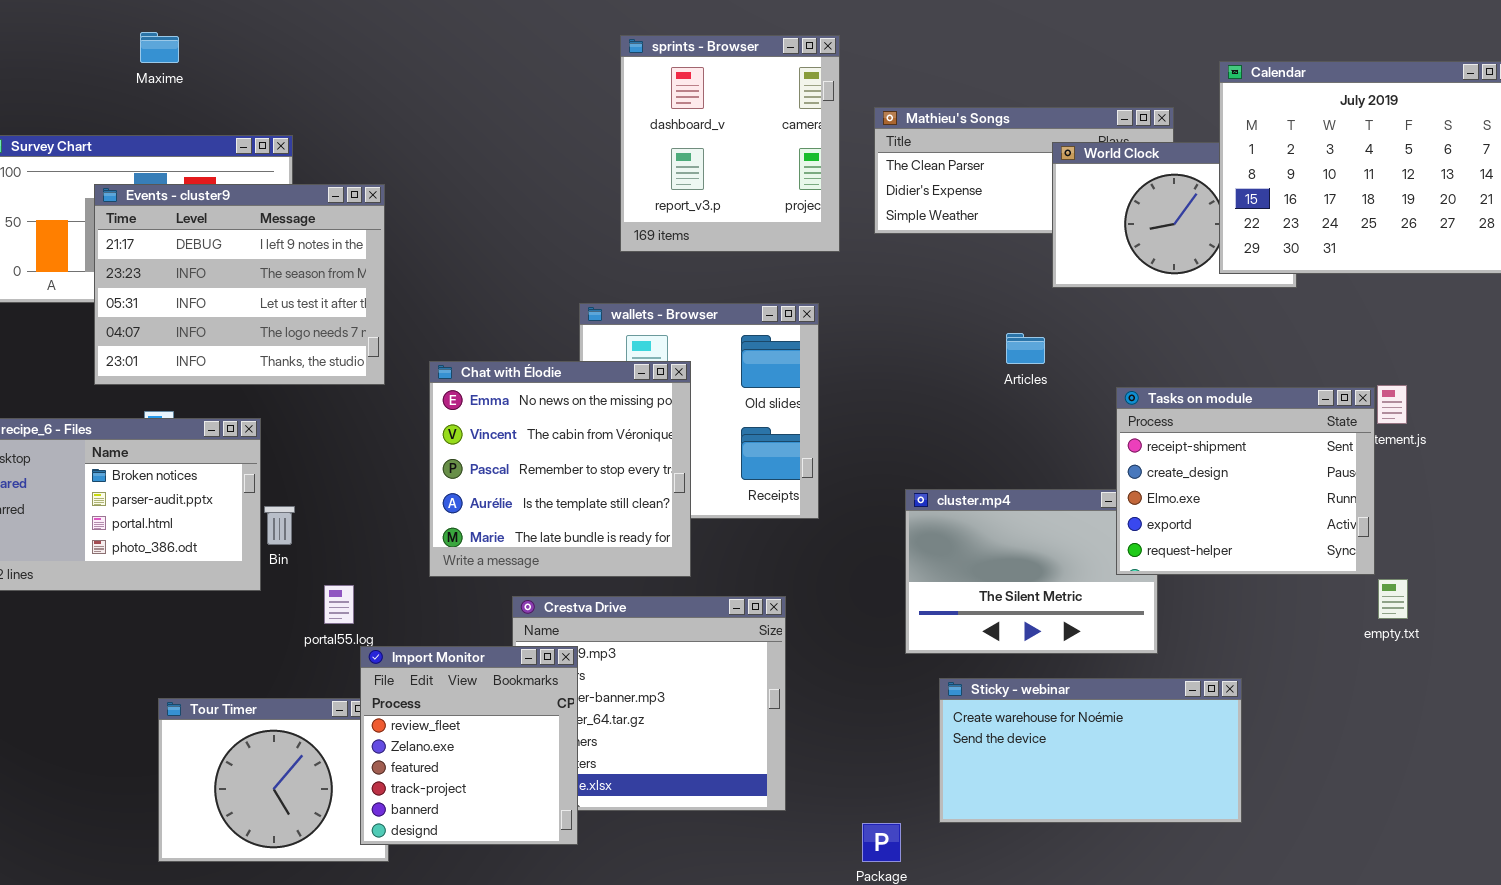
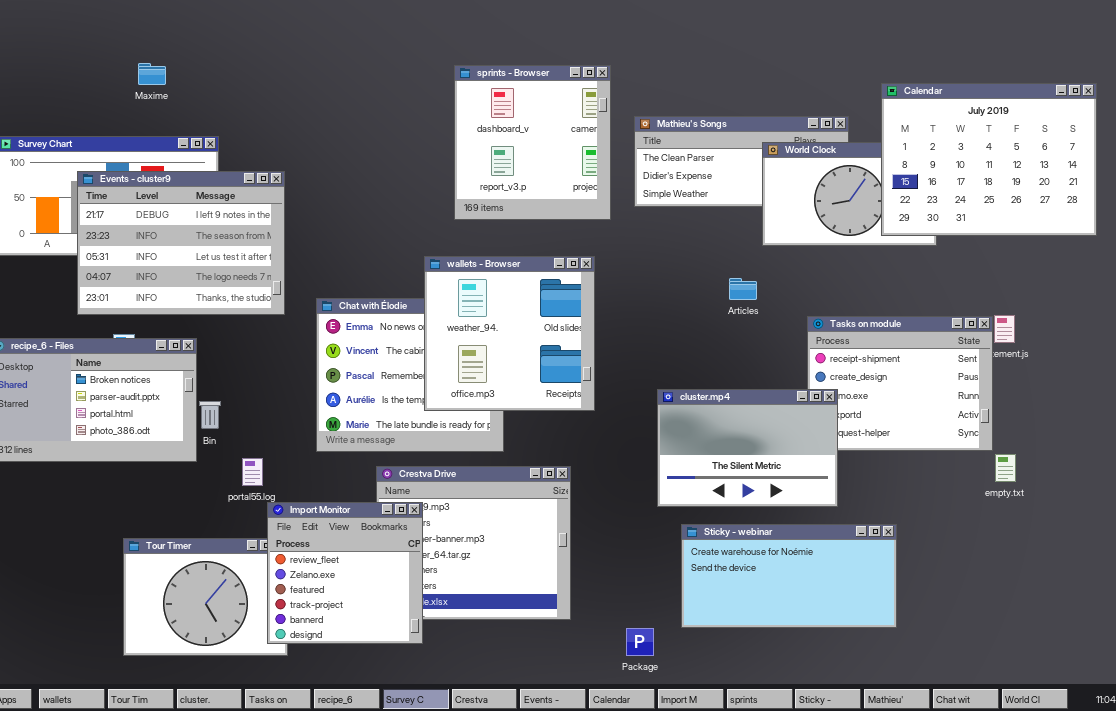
Maxime: [140,32,179,63] -> [138,63,166,85], moved
wallets - Browser: [579,303,819,519] -> [424,256,595,411], raised
cluster.mp4: [905,489,1158,654] -> [657,389,838,507], raised

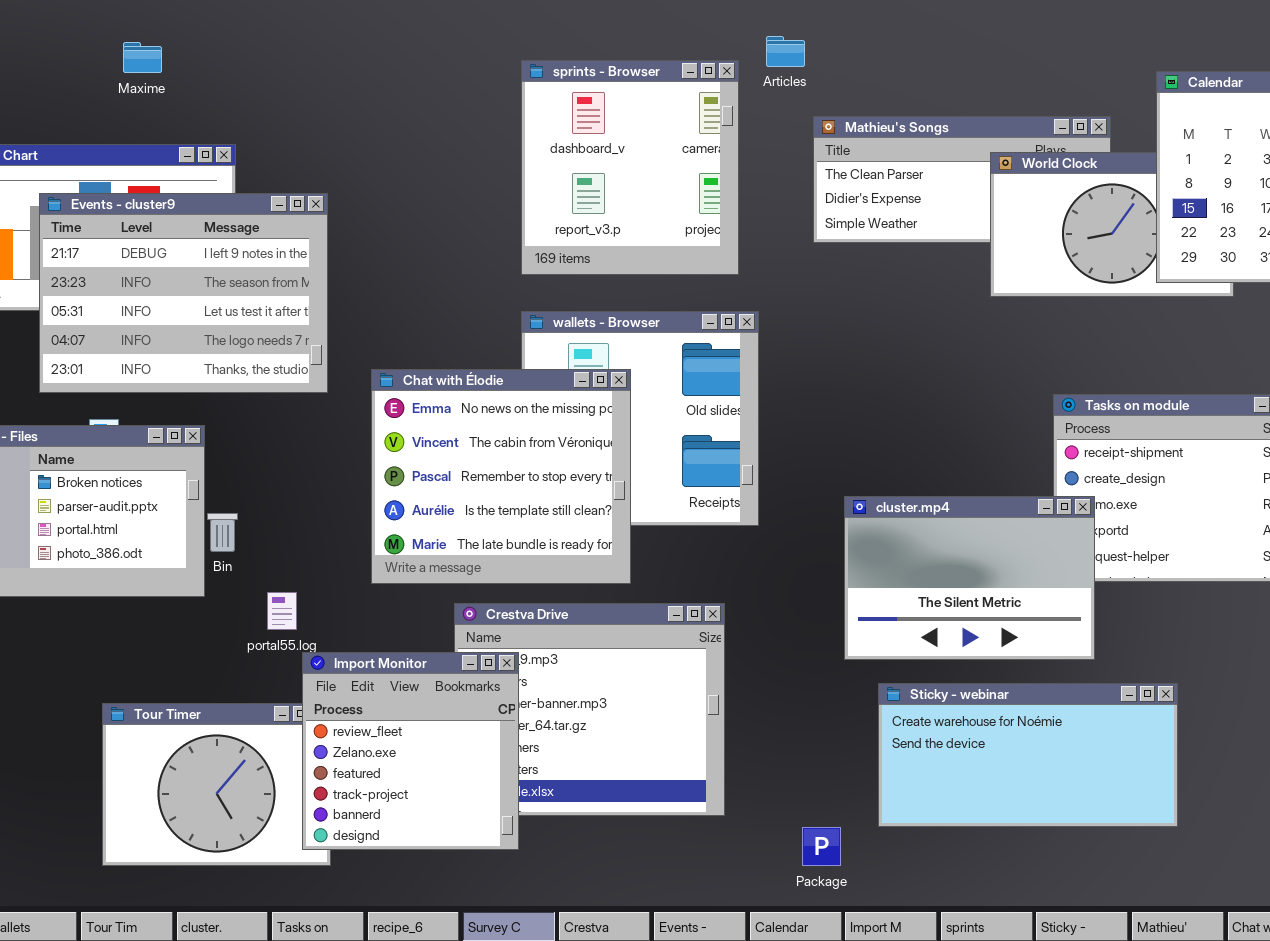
sprints - Browser: [454,65,611,220] -> [521,60,739,275], moved
Articles: [729,278,757,300] -> [766,36,805,67], moved
Chat with Élodie: [316,298,504,452] -> [371,369,631,584], raised

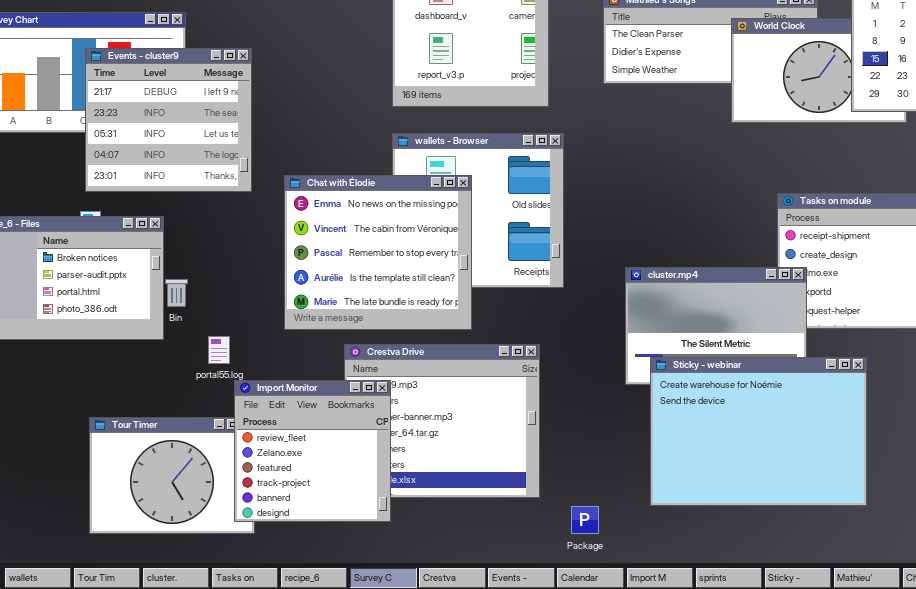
Events - cluster9: [39,193,328,393] -> [85,48,252,192], resized
Sticky - webinar: [878,683,1178,827] -> [650,357,867,506], resized
Package: [802,827,841,866] -> [571,506,599,534], moved

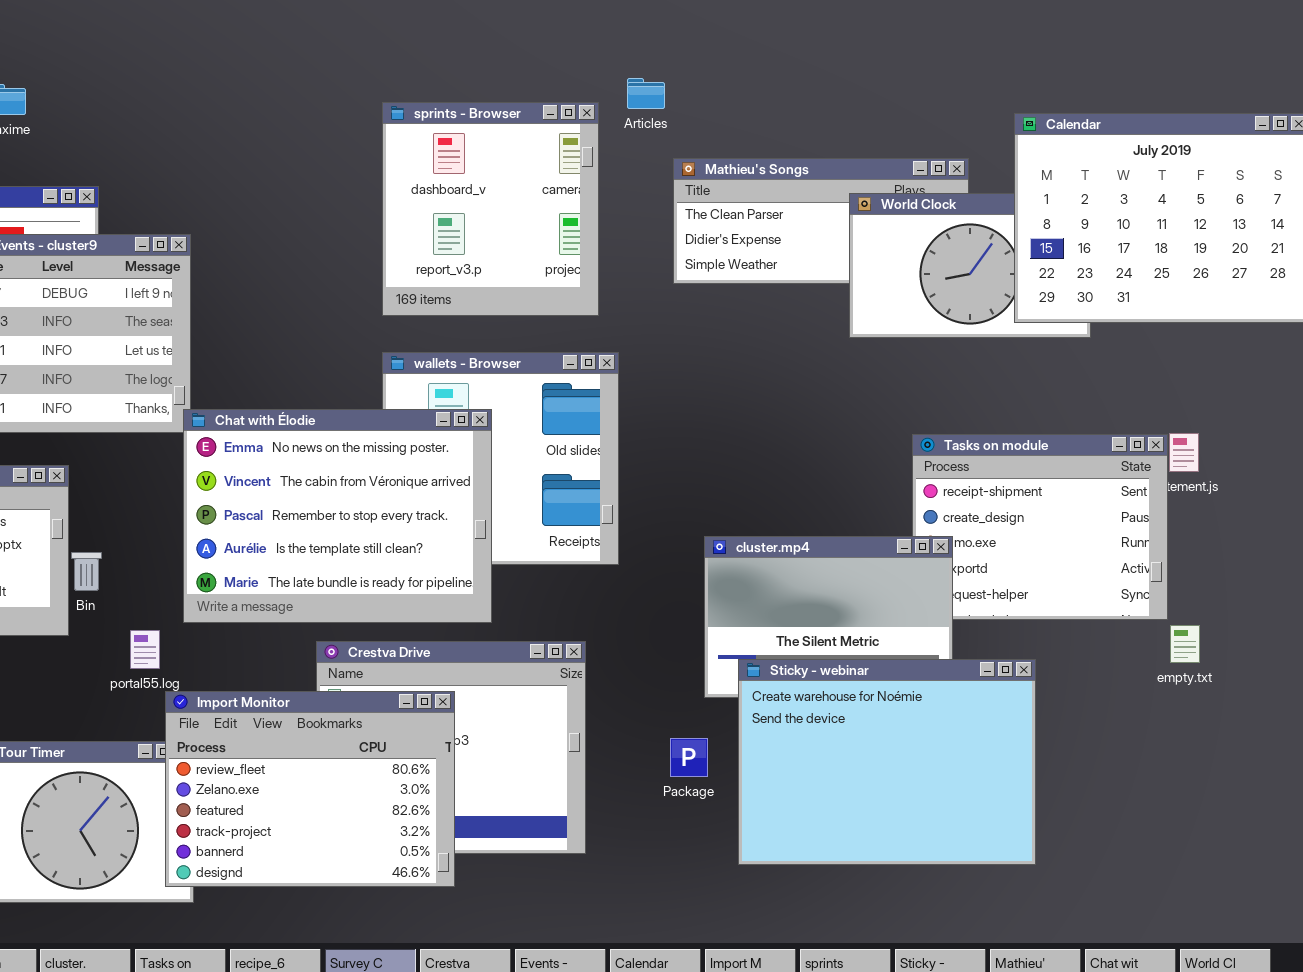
Chat with Élodie: [284,175,472,330] -> [183,409,492,623], resized
Import Monitor: [234,380,391,522] -> [165,691,455,887], resized
Package: [571,506,599,534] -> [670,738,708,777], moved

